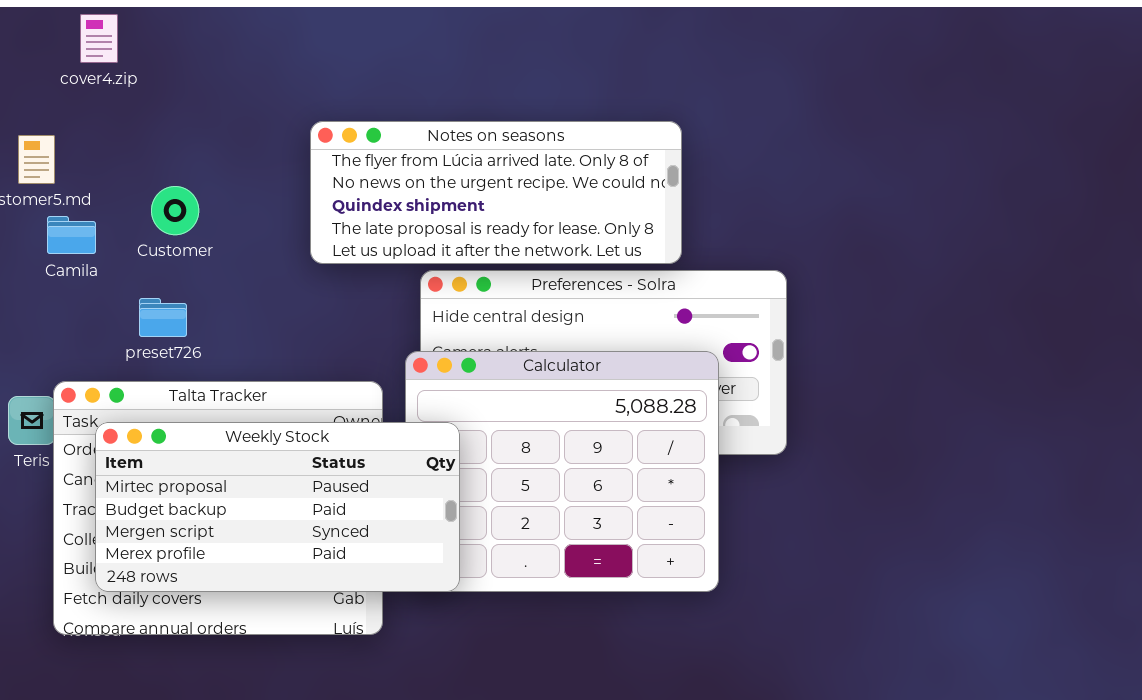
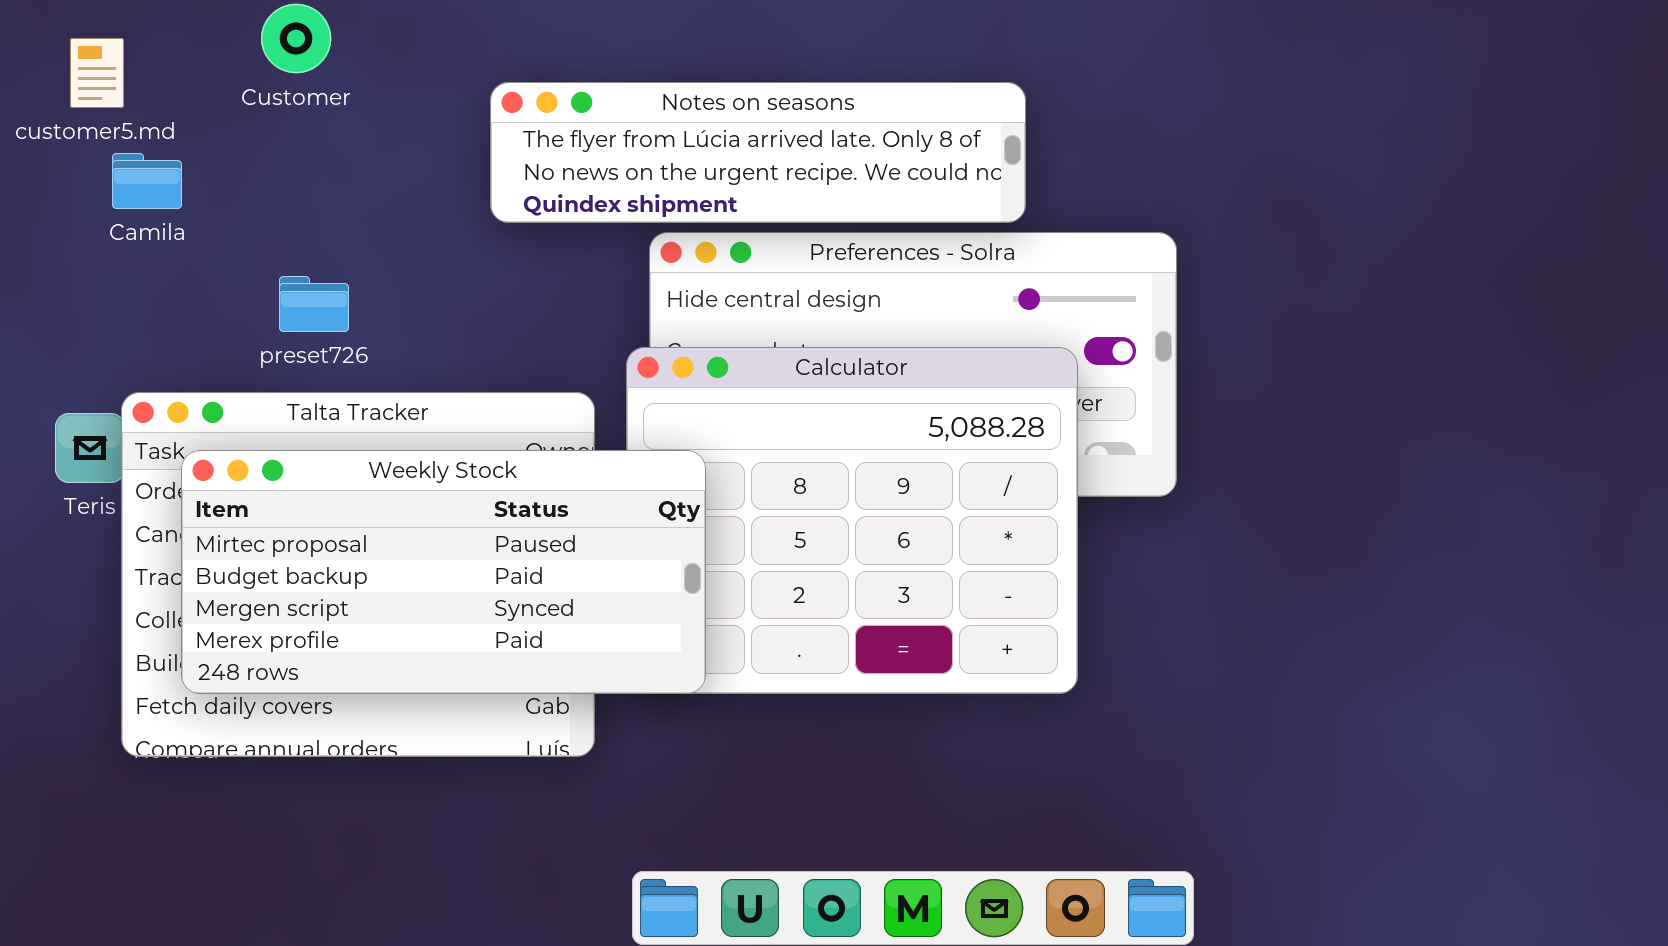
Notes on seasons: [310,121,682,264] -> [490,82,1026,223], resized
Customer: [151,186,199,235] -> [261,4,331,73], moved
preset726: [139,298,187,337] -> [279,276,349,332], moved

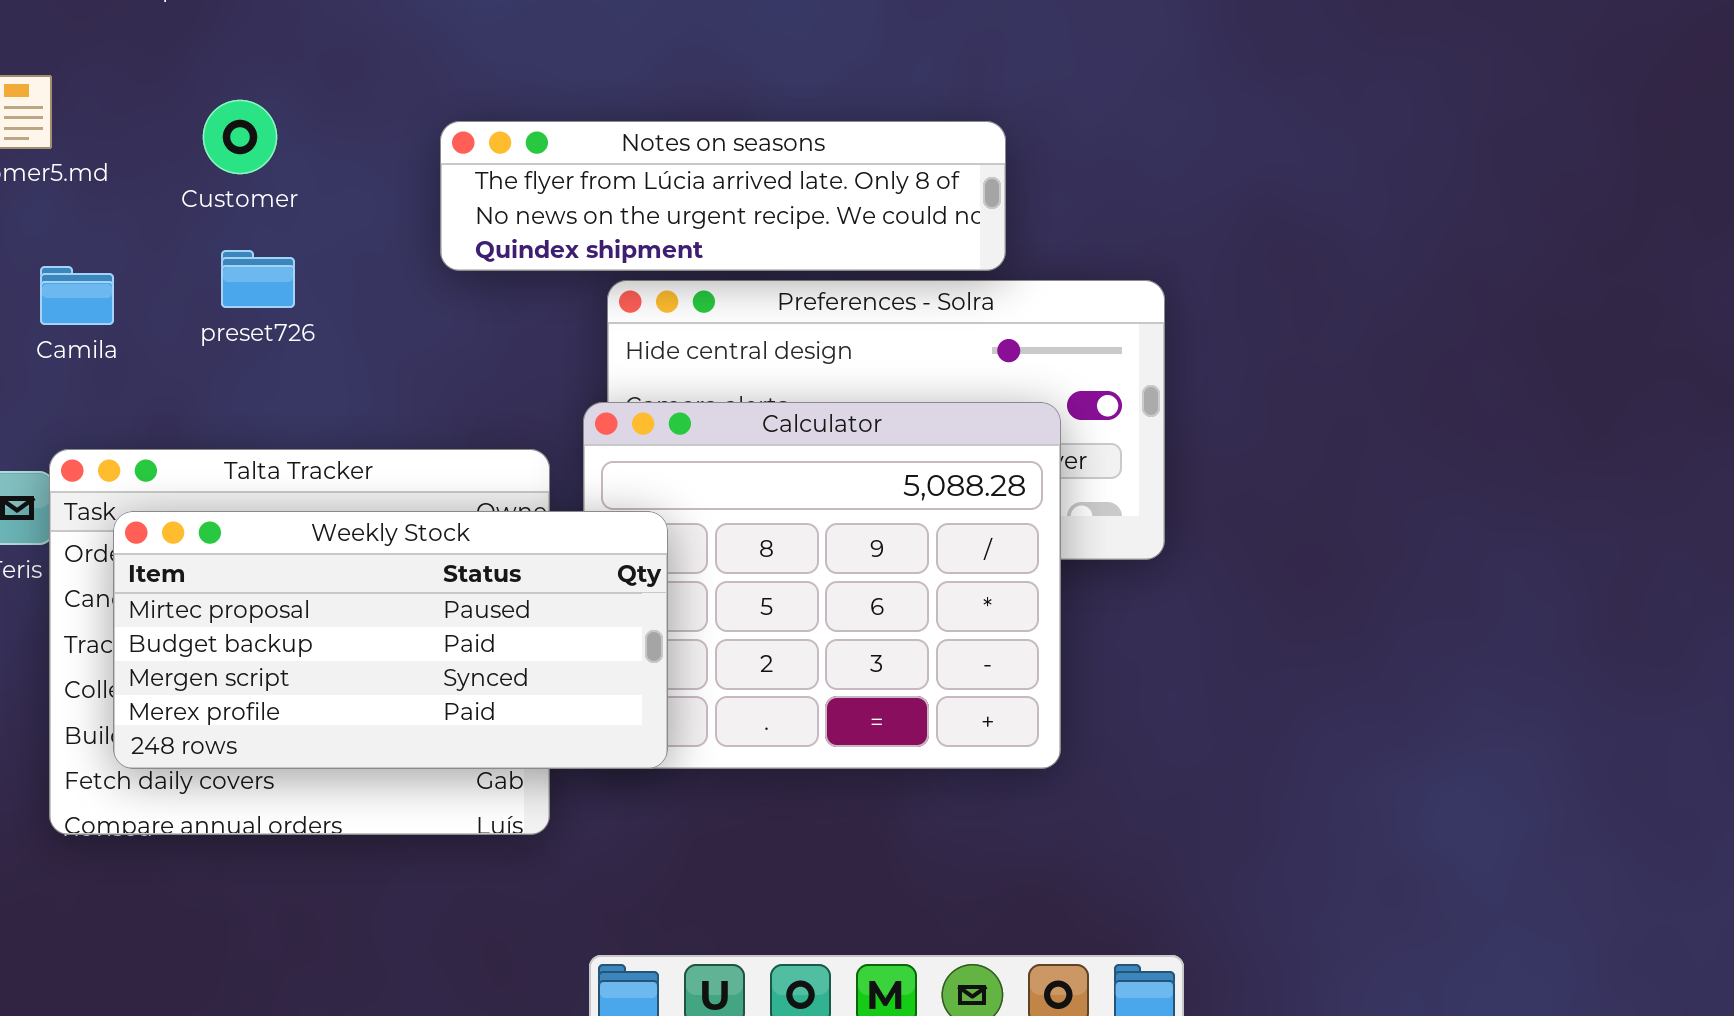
Customer: [261,4,331,73] -> [203,100,277,174], moved
Camila: [112,153,182,209] -> [40,266,114,325], moved
preset726: [279,276,349,332] -> [221,250,295,308], moved

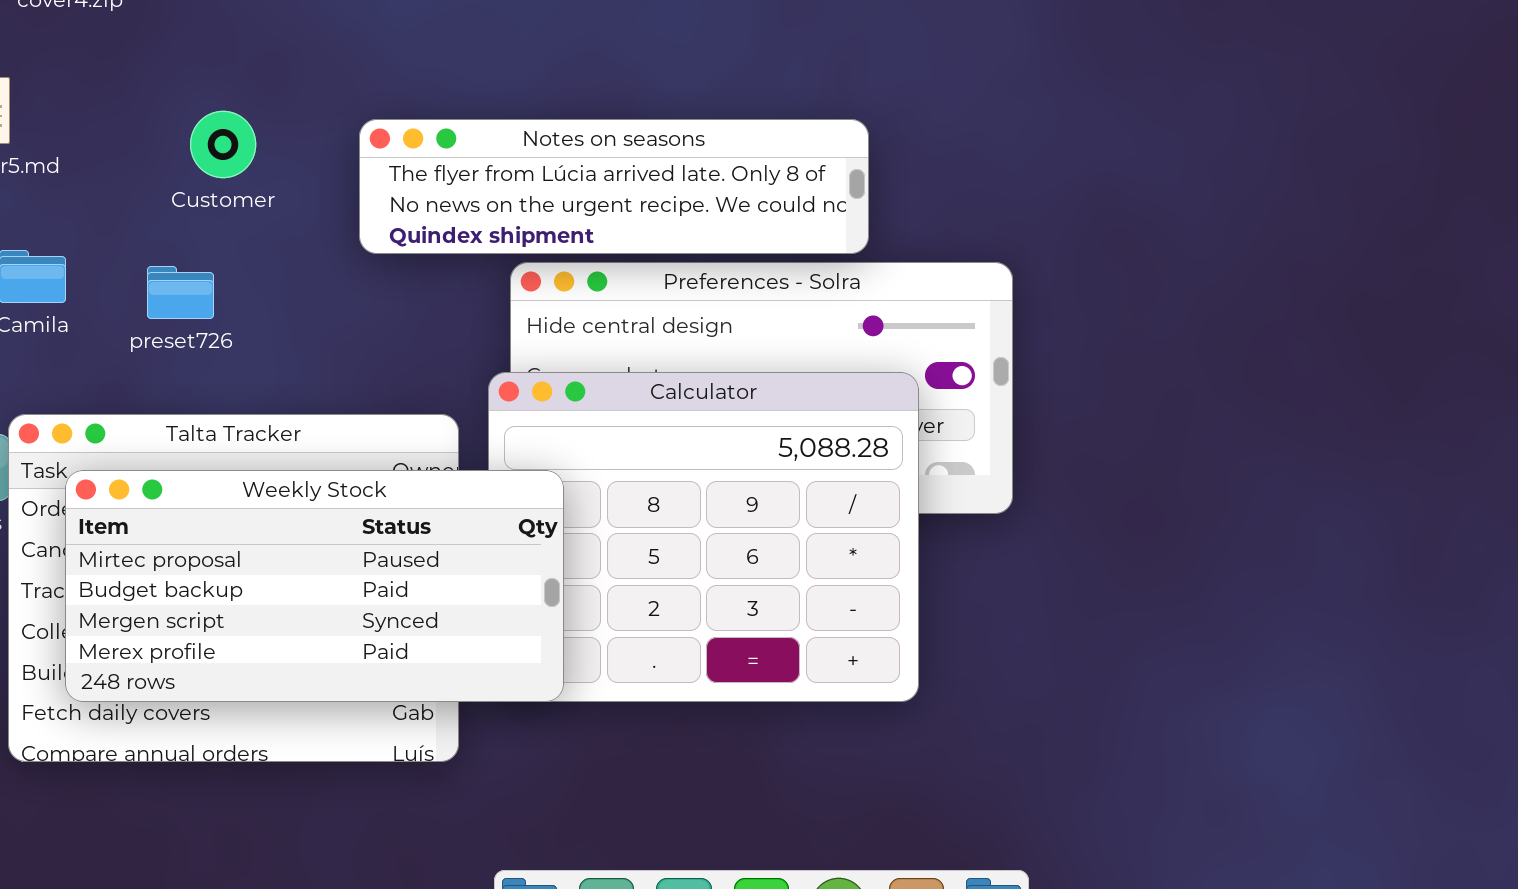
Customer: [203,100,277,174] -> [190,111,256,178], moved
preset726: [221,250,295,308] -> [147,266,214,319], moved

